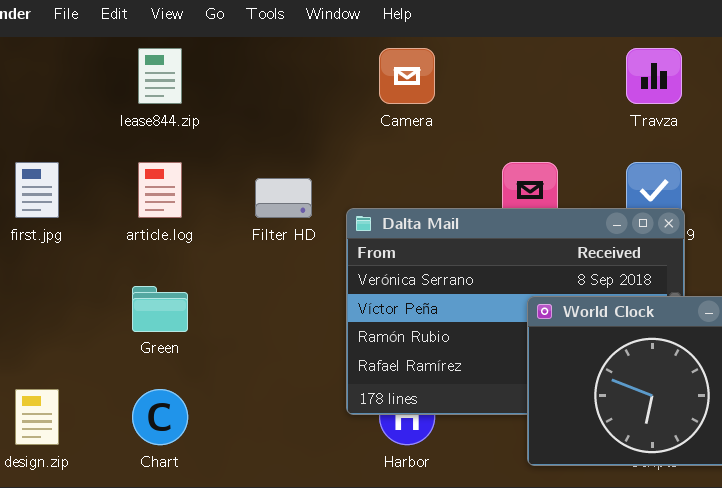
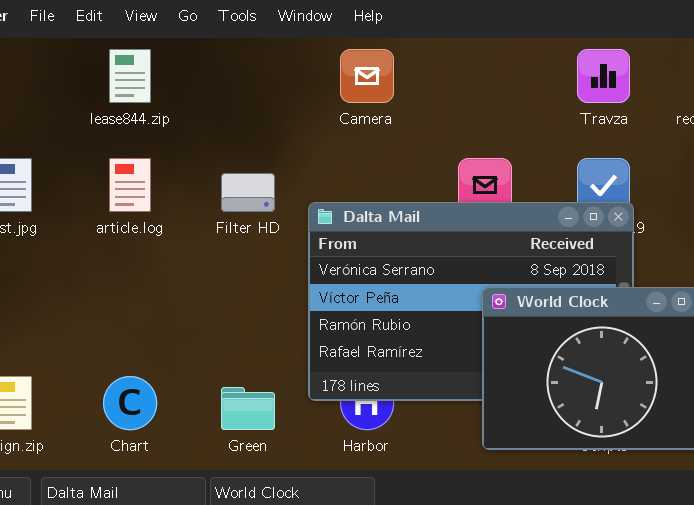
Green: [132,286,188,332] -> [221,387,275,430], moved

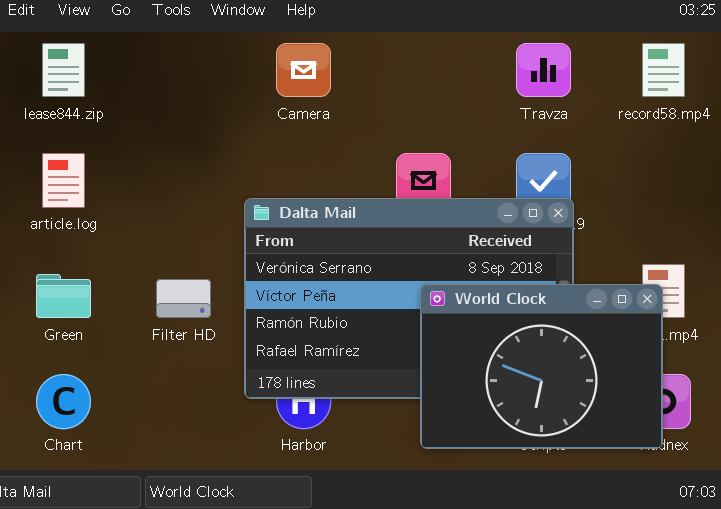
Filter HD: [221,173,275,212] -> [156,279,211,318], moved
Green: [221,387,275,430] -> [36,274,91,318], moved

